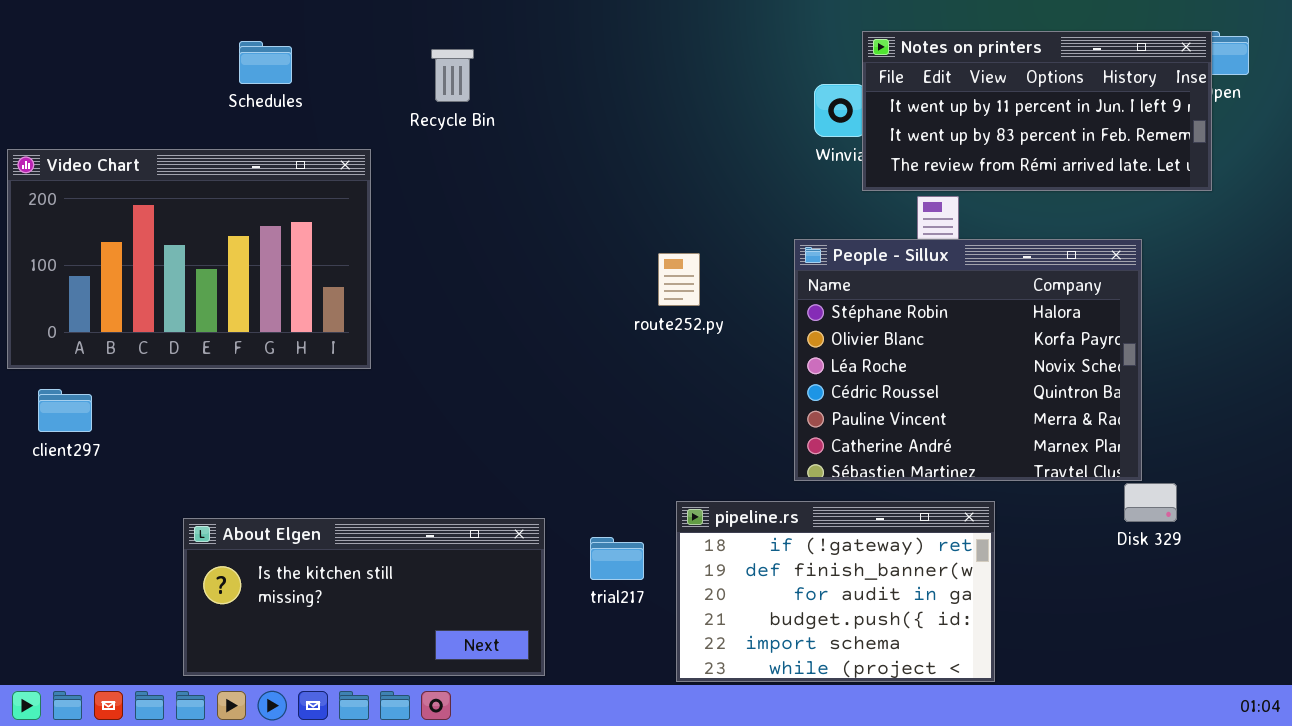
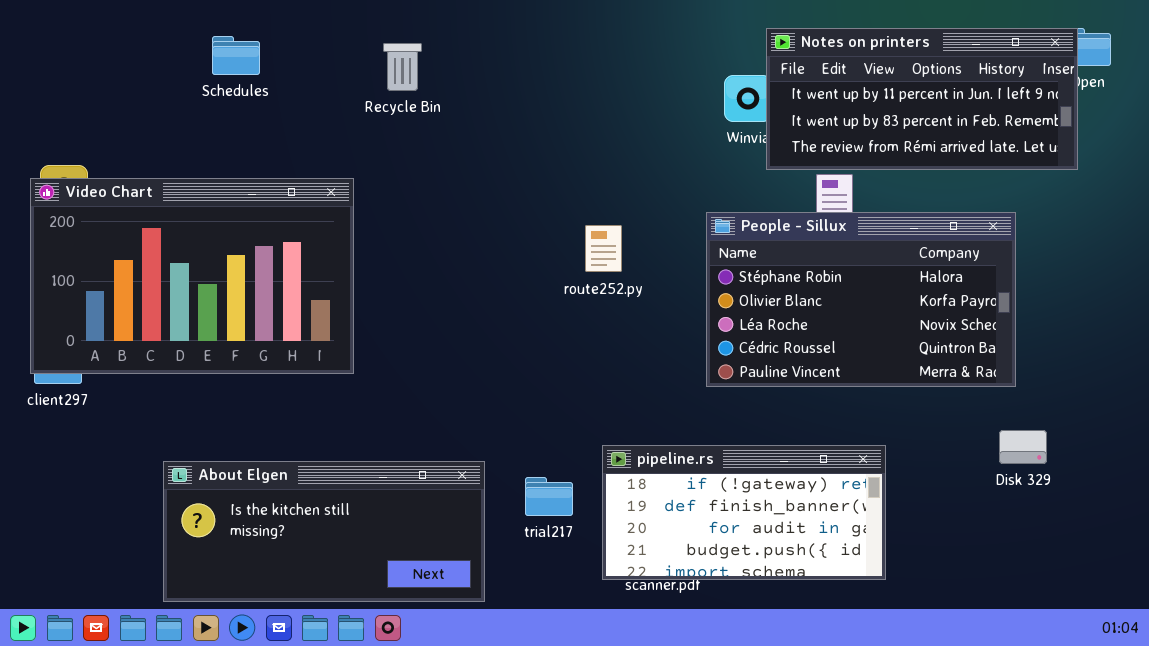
Video Chart: [7,149,371,369] -> [30,178,354,374], moved
People - Sillux: [794,239,1142,481] -> [706,212,1016,387], resized
pipeline.rs: [676,501,995,682] -> [602,445,886,580], resized

